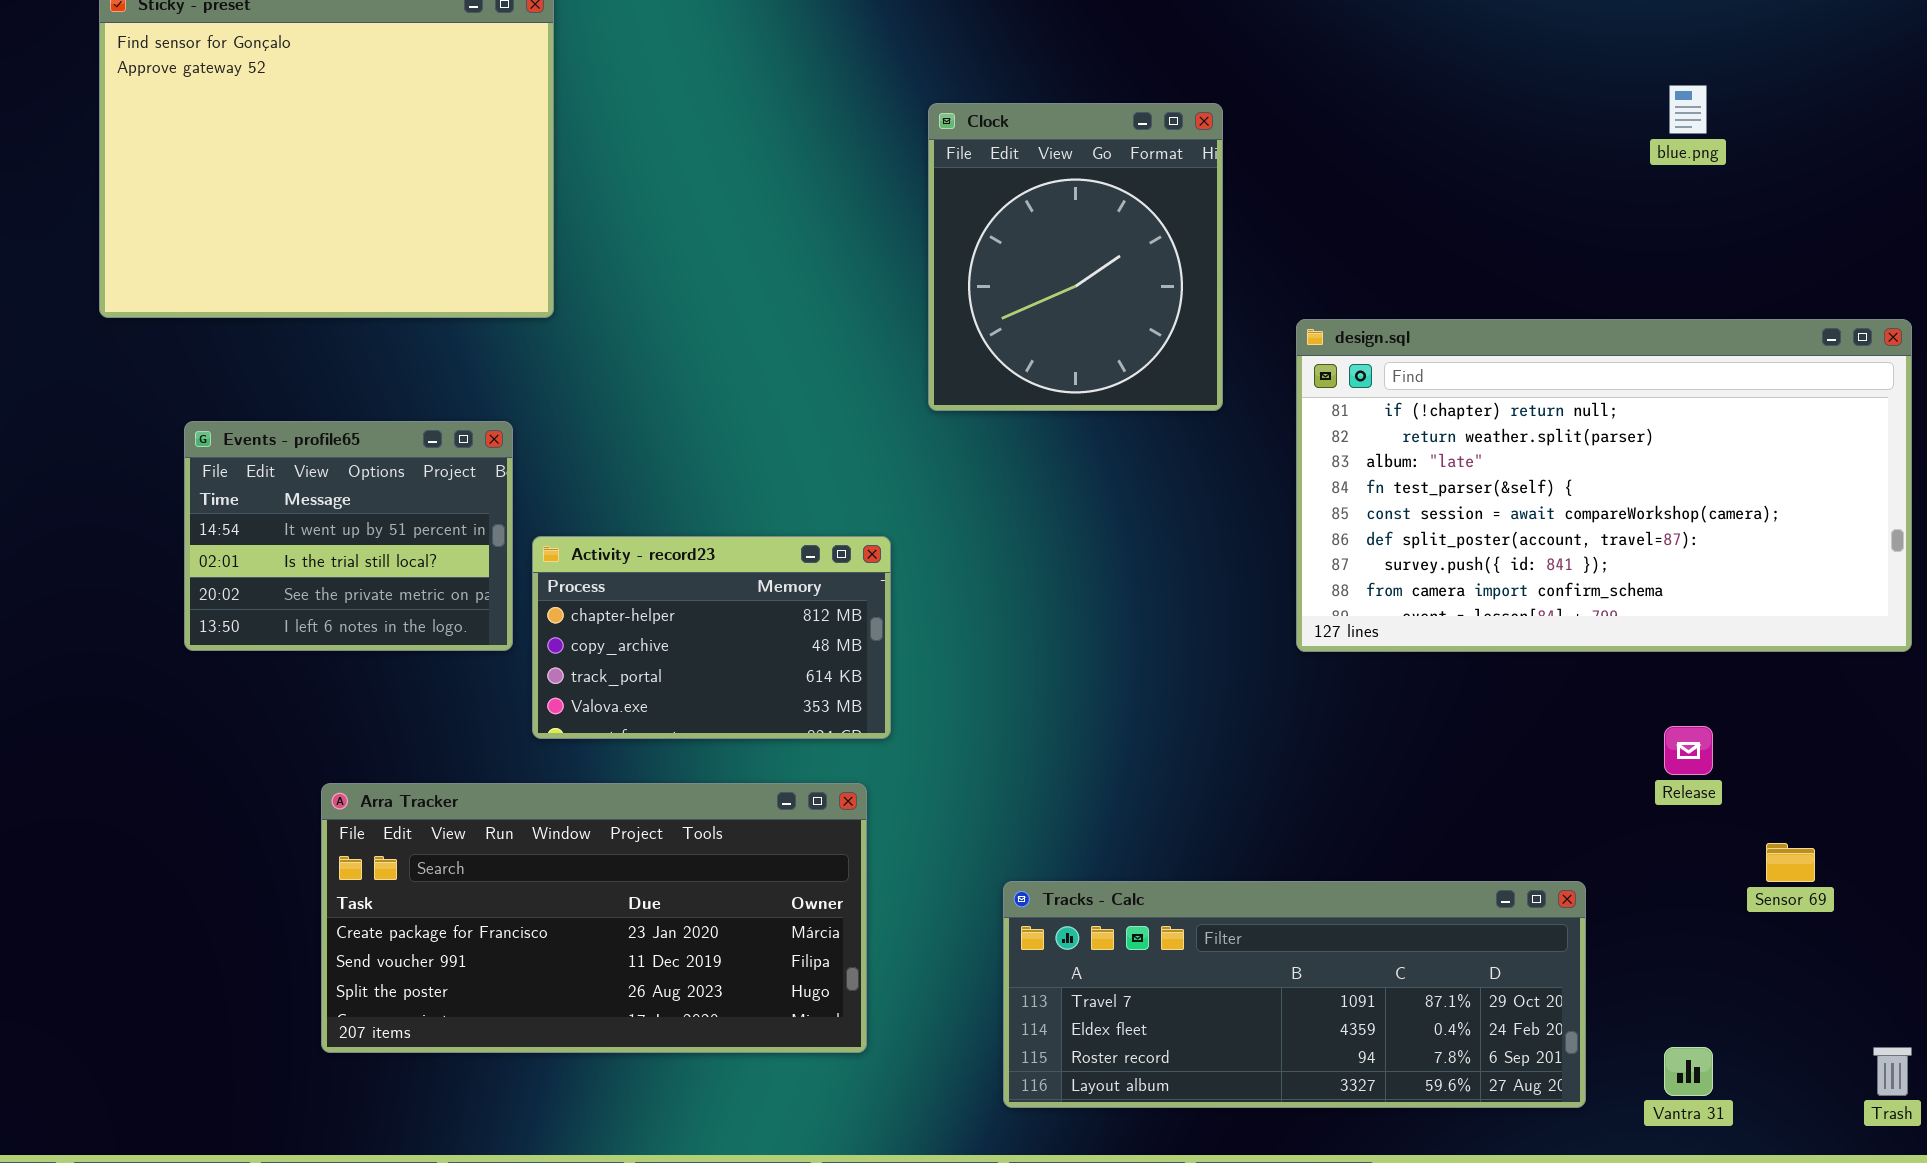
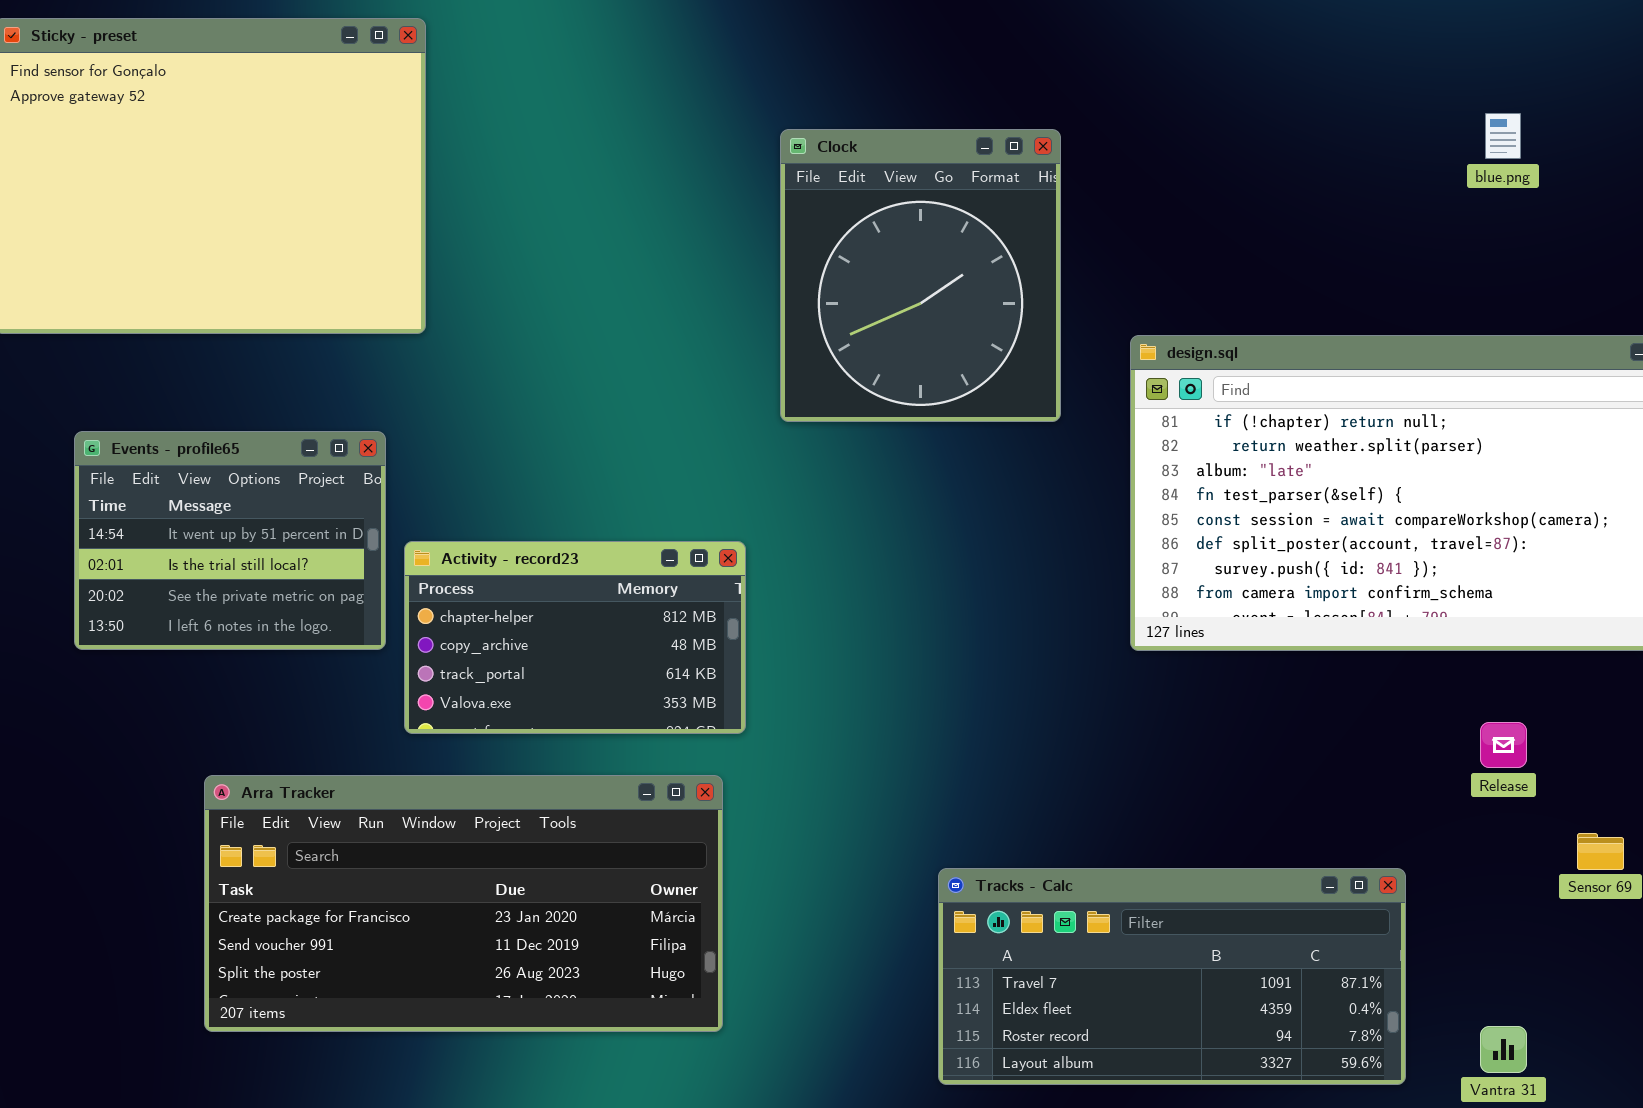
Tracks - Calc: [1003,881,1586,1108] -> [938,868,1406,1085], resized

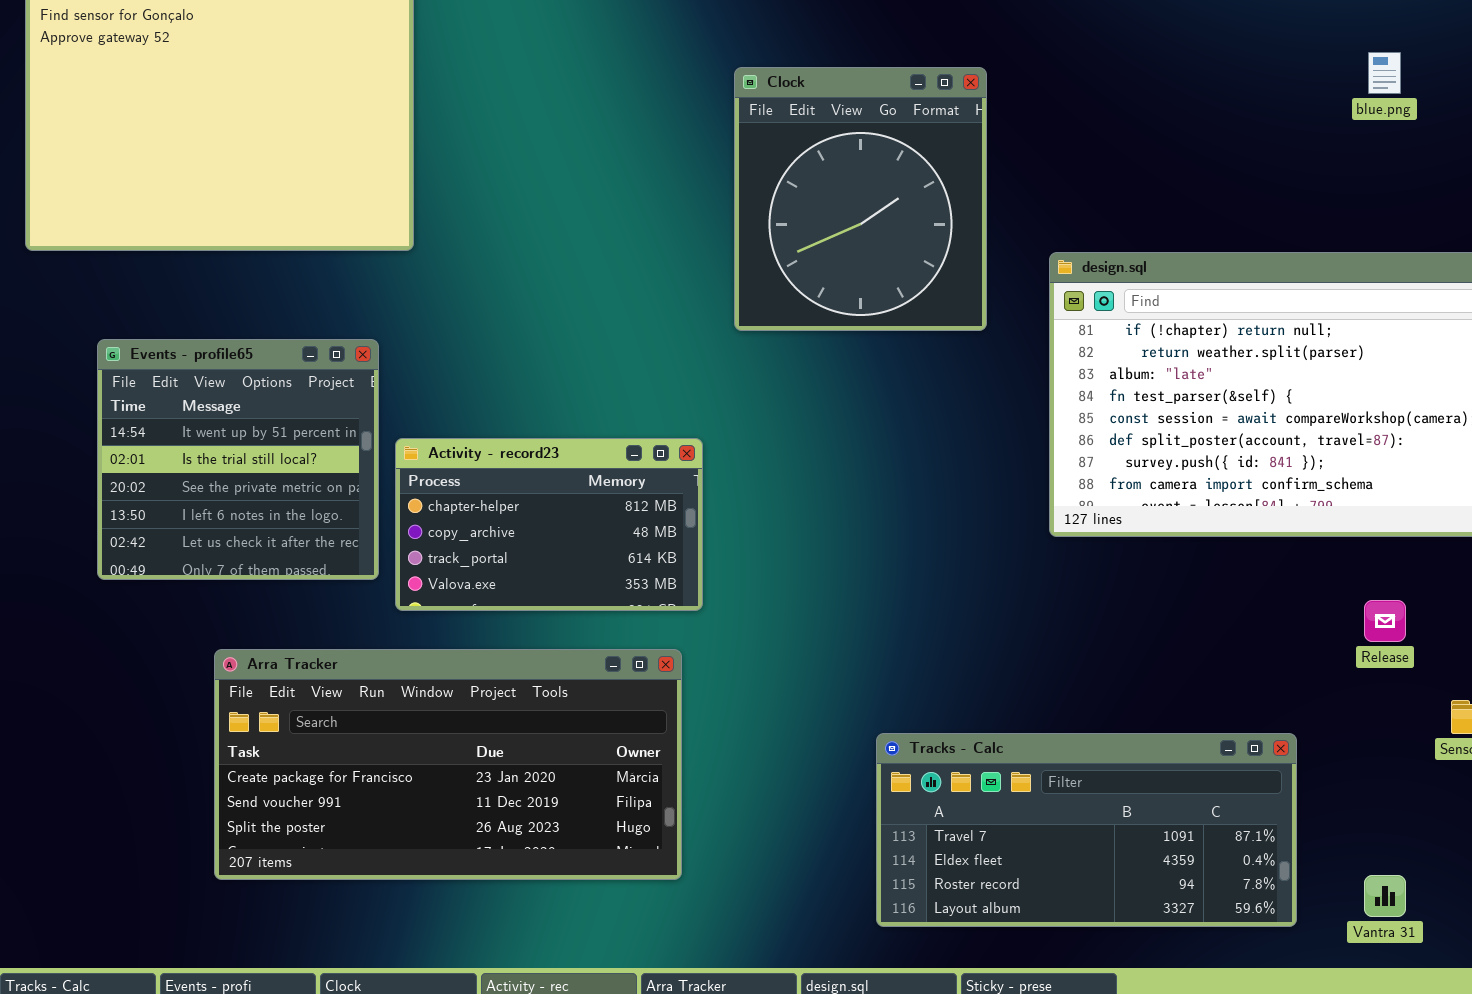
Events - profile65: [74,431,386,650] -> [97,339,379,580], resized

